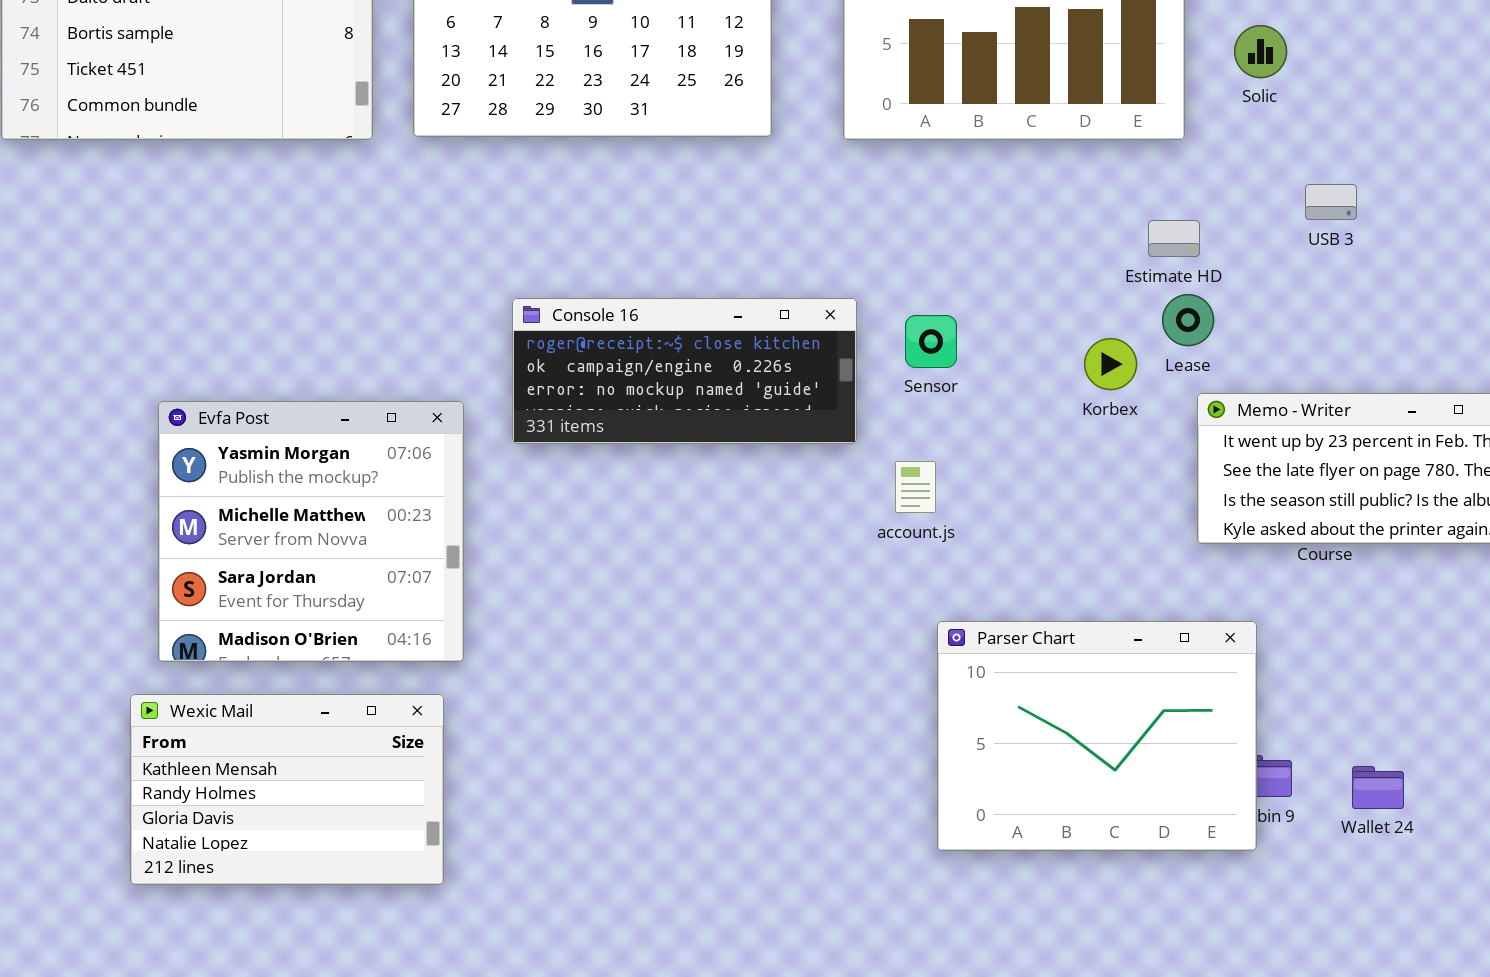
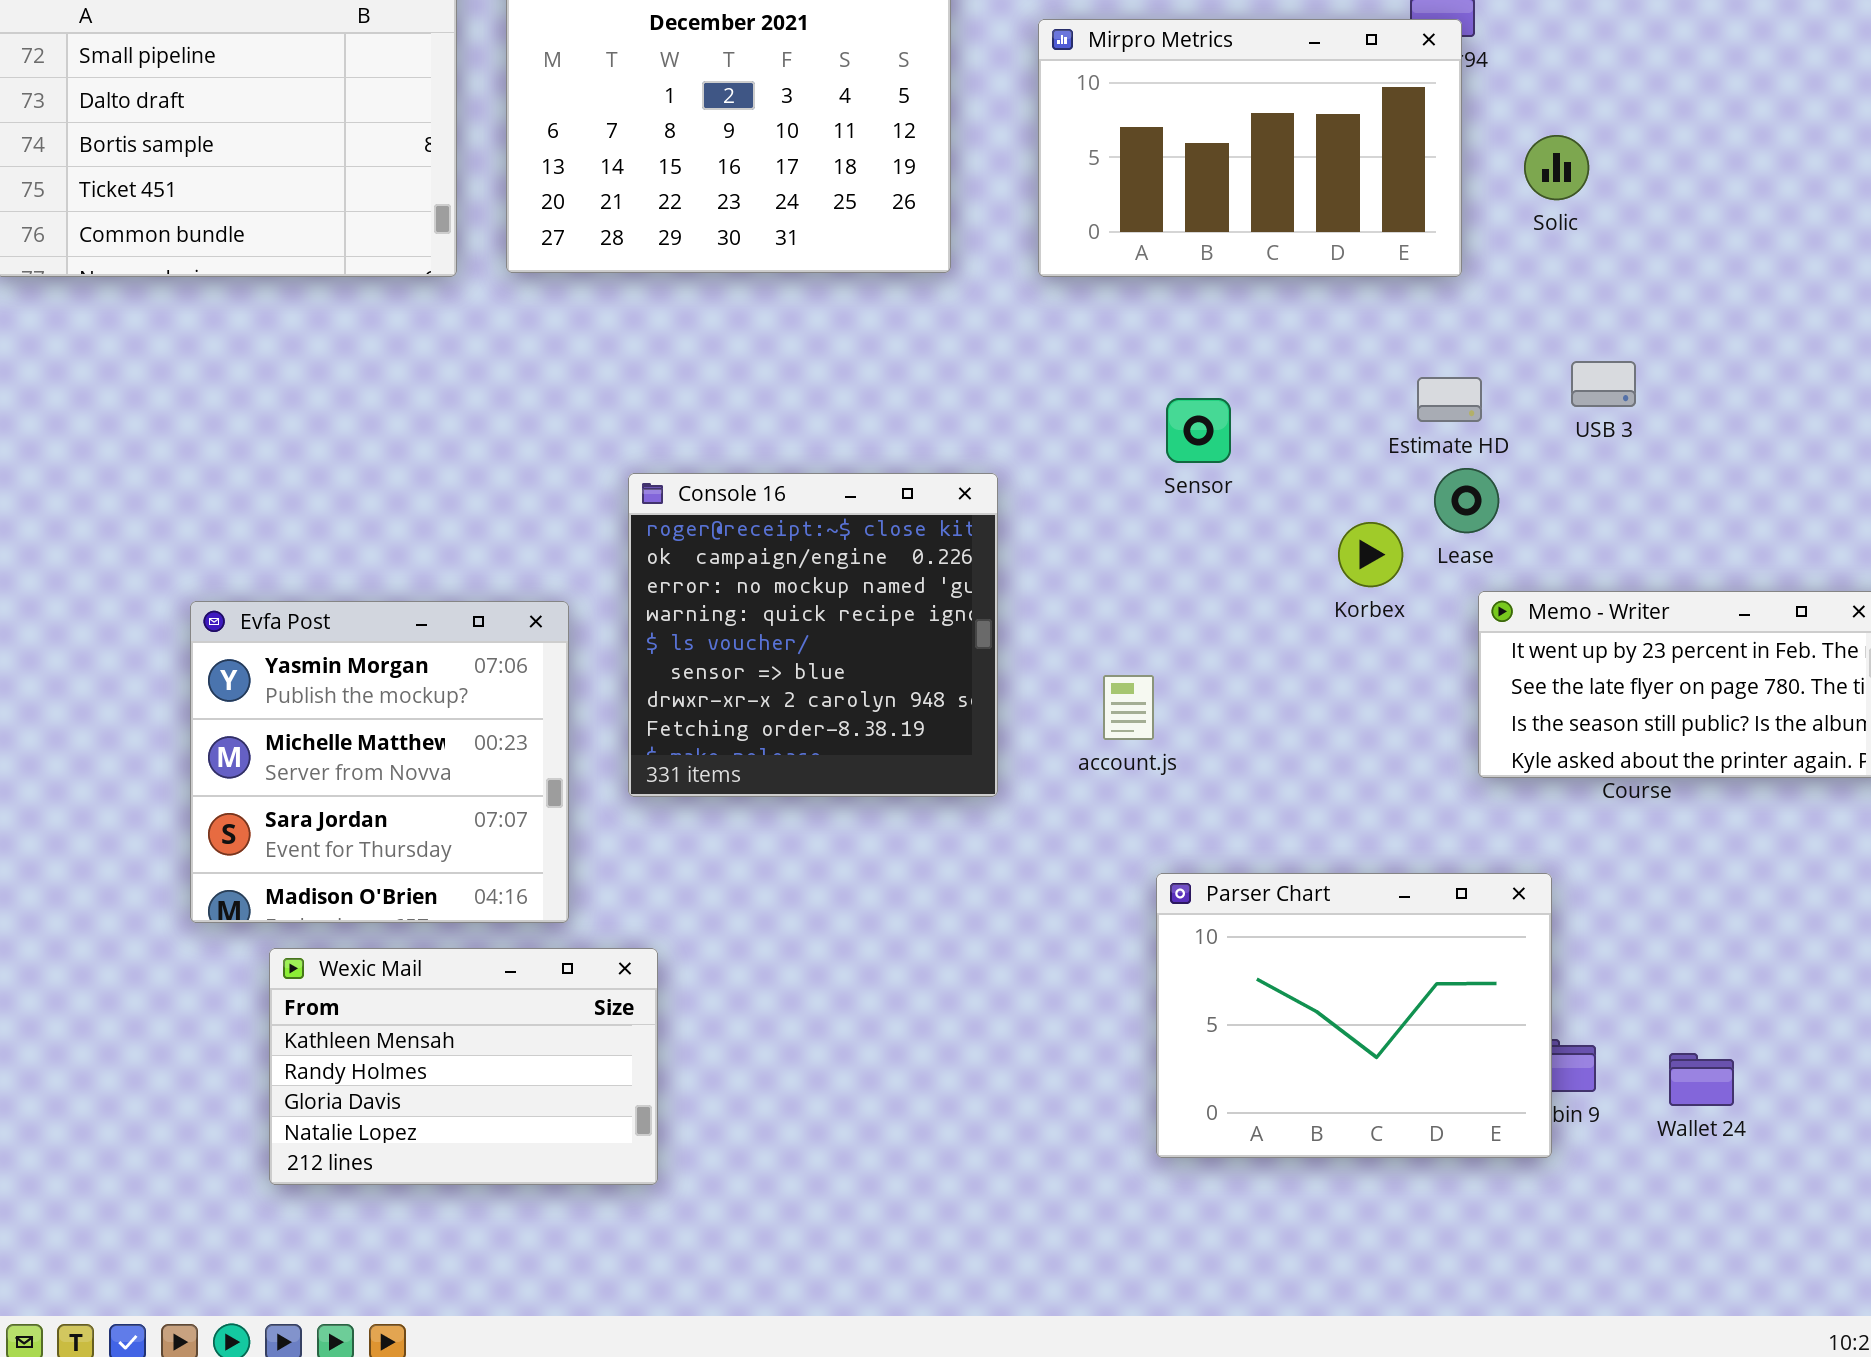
USB 3: [1305,184,1357,220] -> [1571,361,1636,407], moved
Console 16: [512,298,857,444] -> [628,473,998,797], resized
Sensor: [905,315,957,368] -> [1166,398,1231,463], moved
Wexic Mail: [130,694,444,885] -> [269,948,658,1185], moved

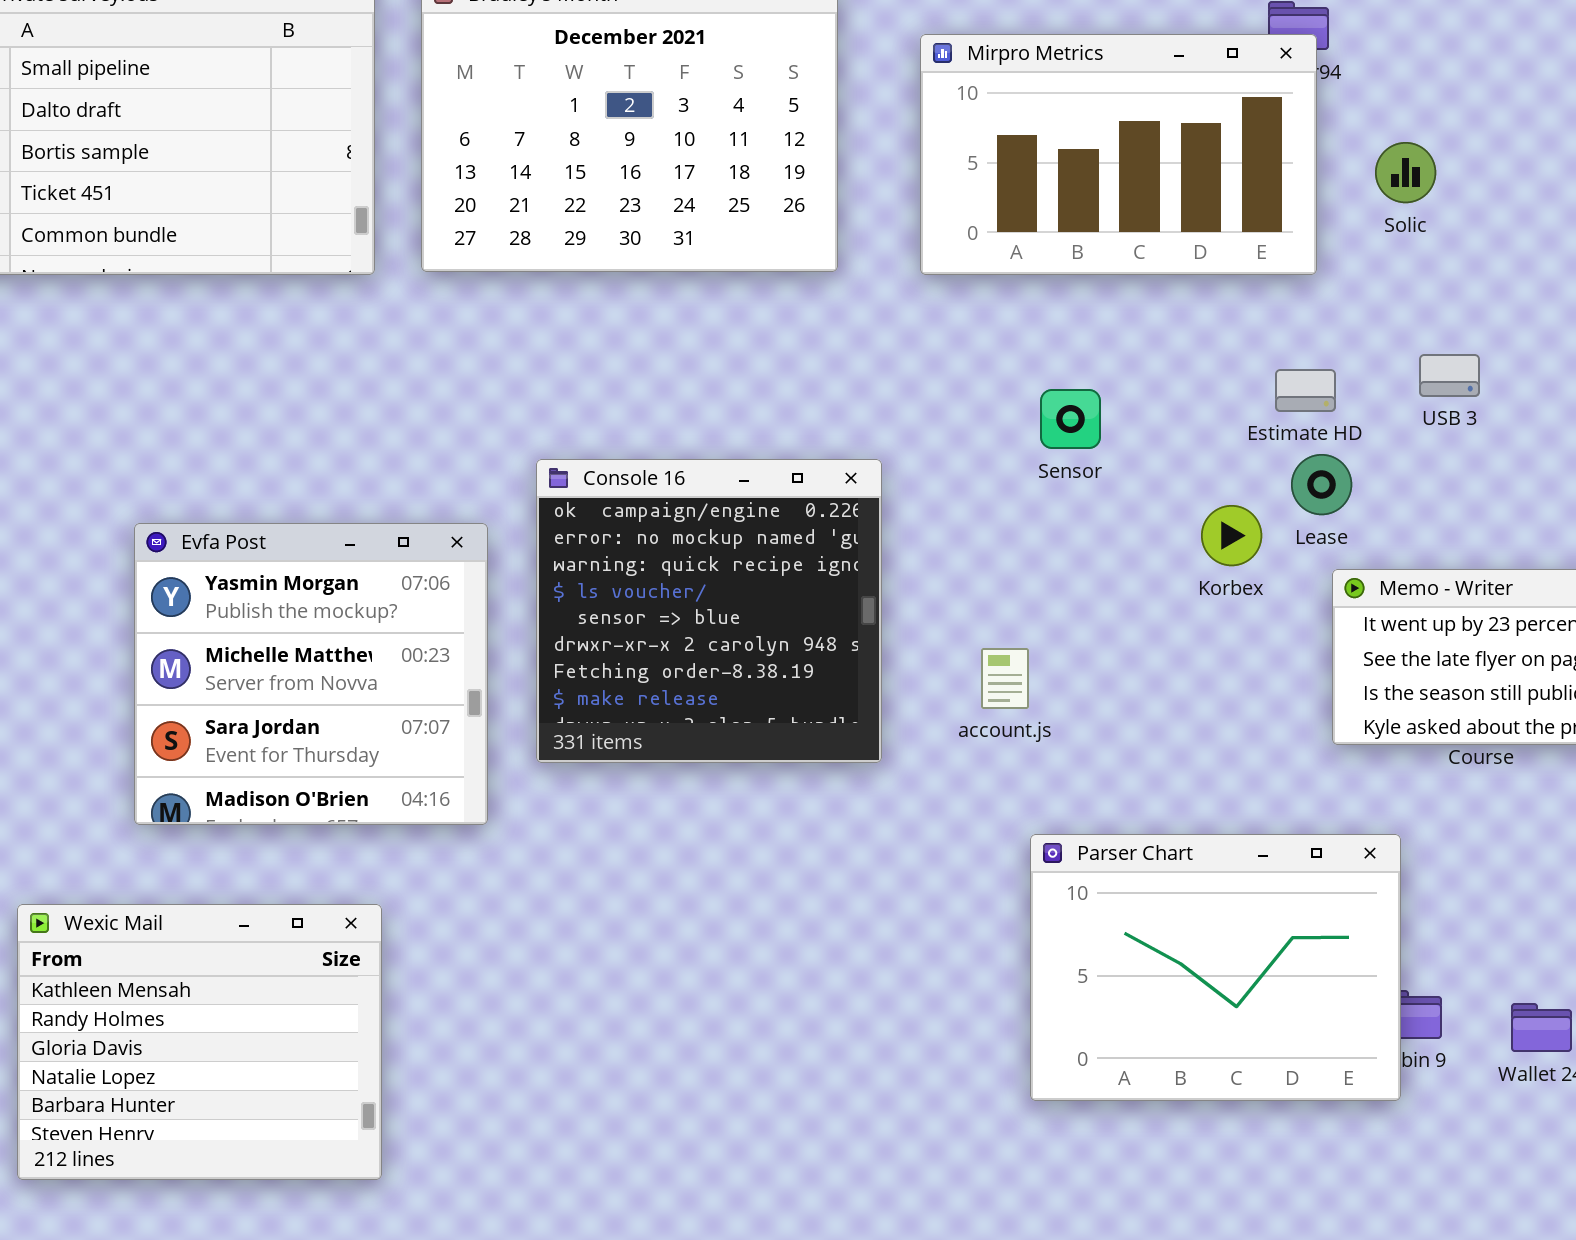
Console 16: [628,473,998,797] -> [536,459,882,763], scrolled down 1 row
Evfa Post: [190,601,569,923] -> [134,523,488,825], moved
Wexic Mail: [269,948,658,1185] -> [17,904,382,1180], moved, resized

